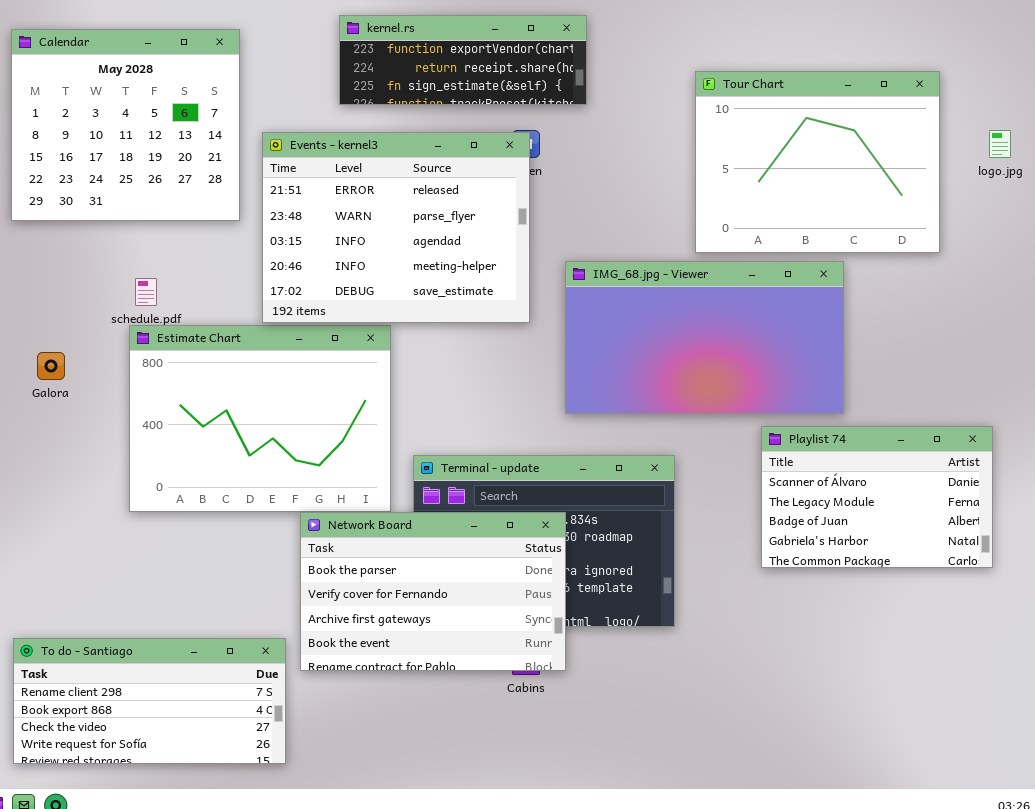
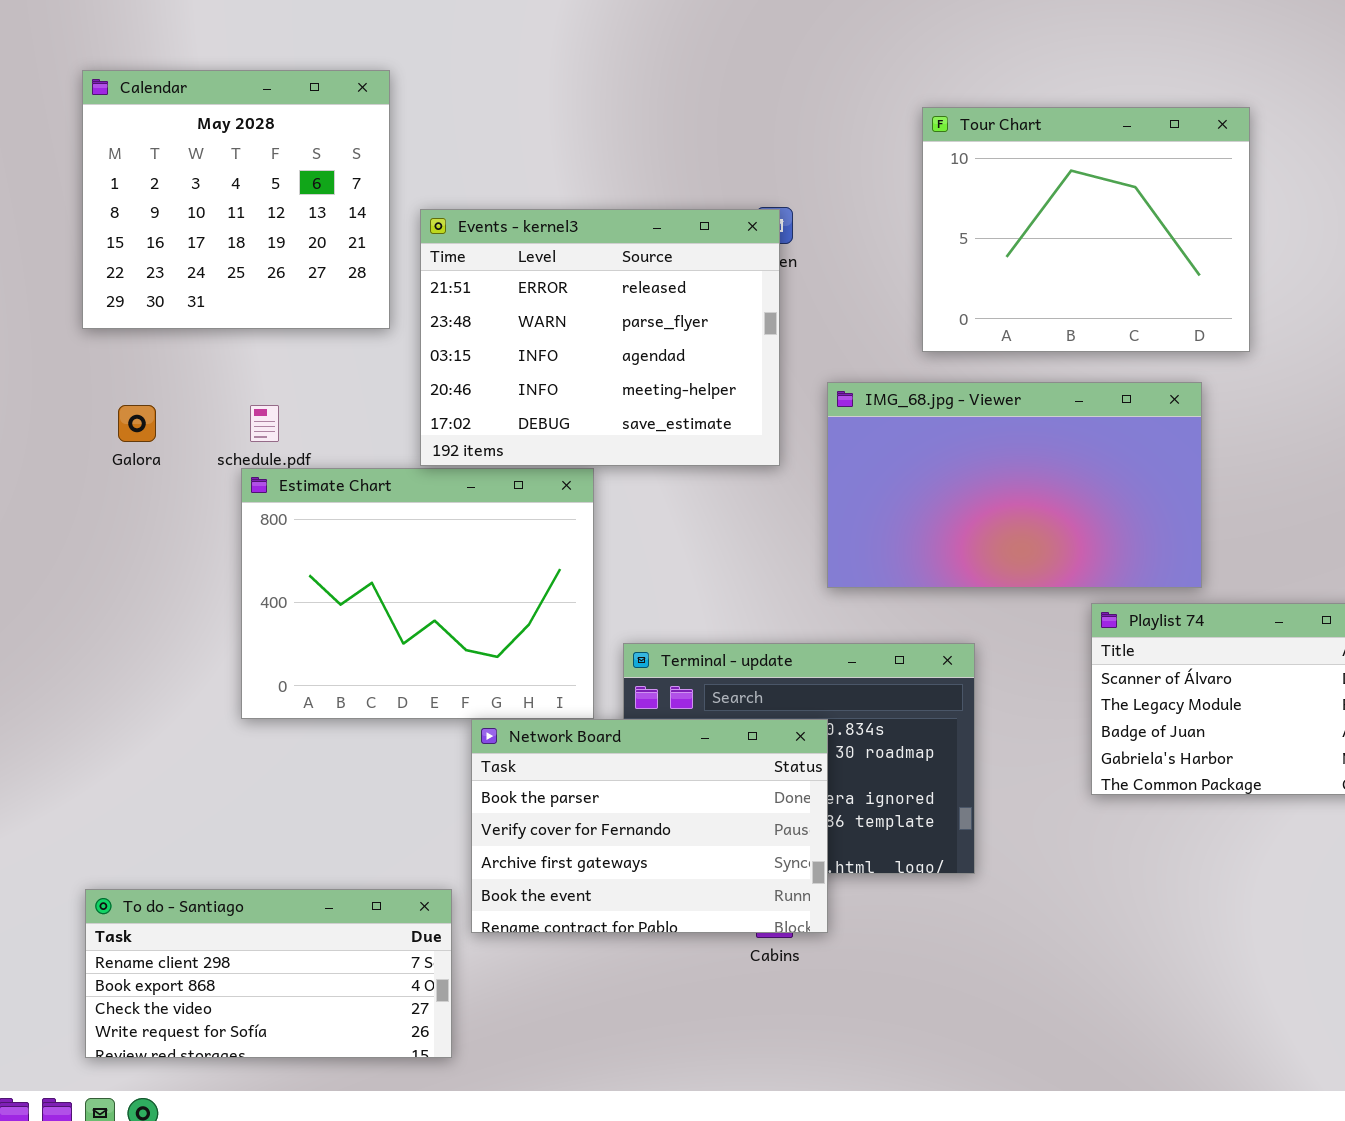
kernel.rs: [339,15,587,105] -> none, closed
Tour Chart: [695,71,940,253] -> [922,107,1250,352], moved
Galora: [37,352,65,380] -> [118,405,156,442], moved

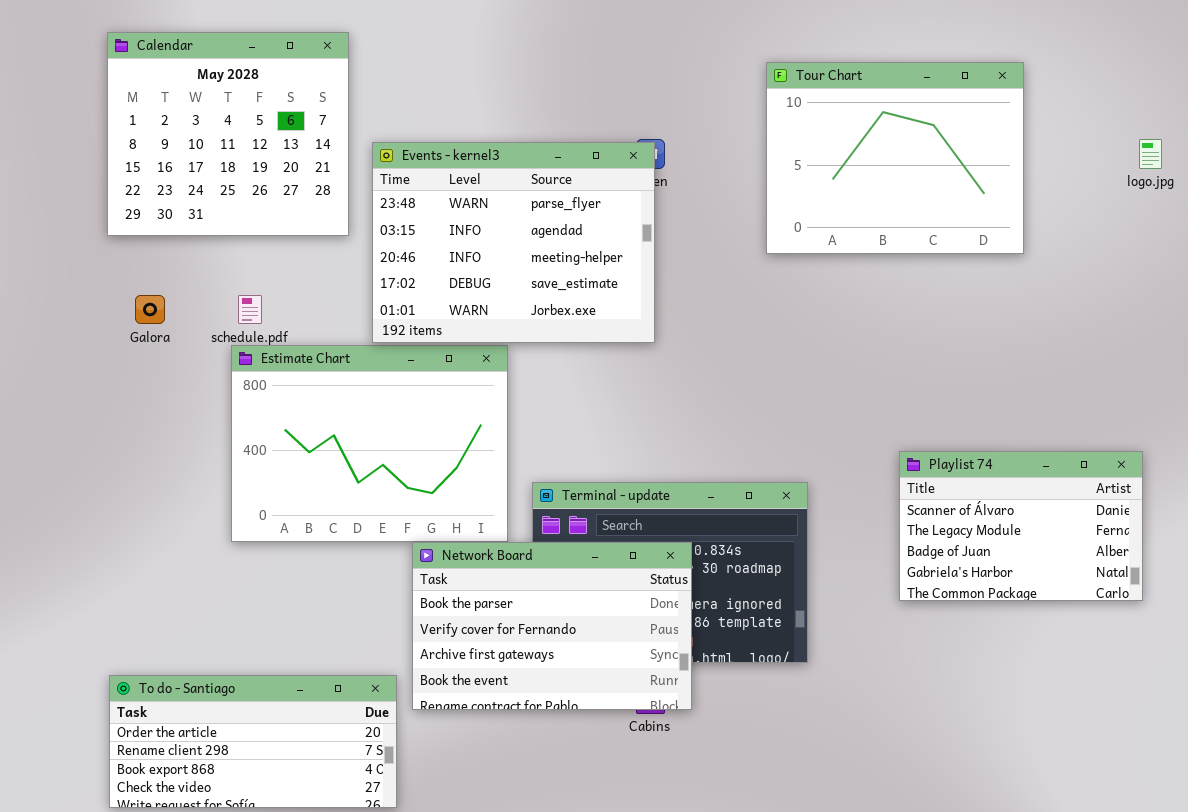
Events - kernel3: [420,209,780,466] -> [372,142,655,343], scrolled down 1 row
IMG_68.jpg - Viewer: [827,382,1202,588] -> none, closed
To do - Santiago: [85,889,452,1058] -> [109,675,397,808], scrolled up 1 row

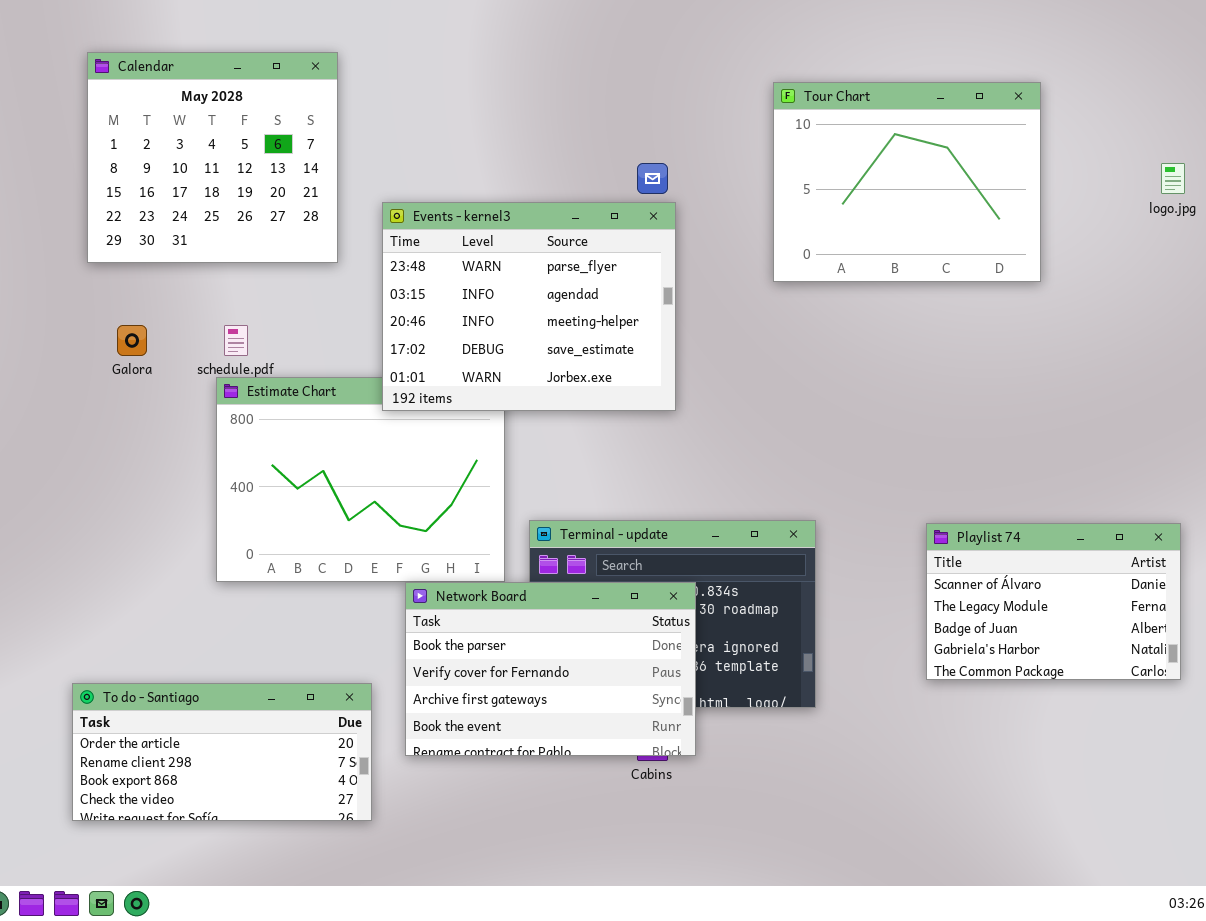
Events - kernel3: [372,142,655,343] -> [382,202,676,411], moved
Playlist 74: [899,451,1143,601] -> [926,523,1181,680], moved
To do - Santiago: [109,675,397,808] -> [72,683,372,821], moved

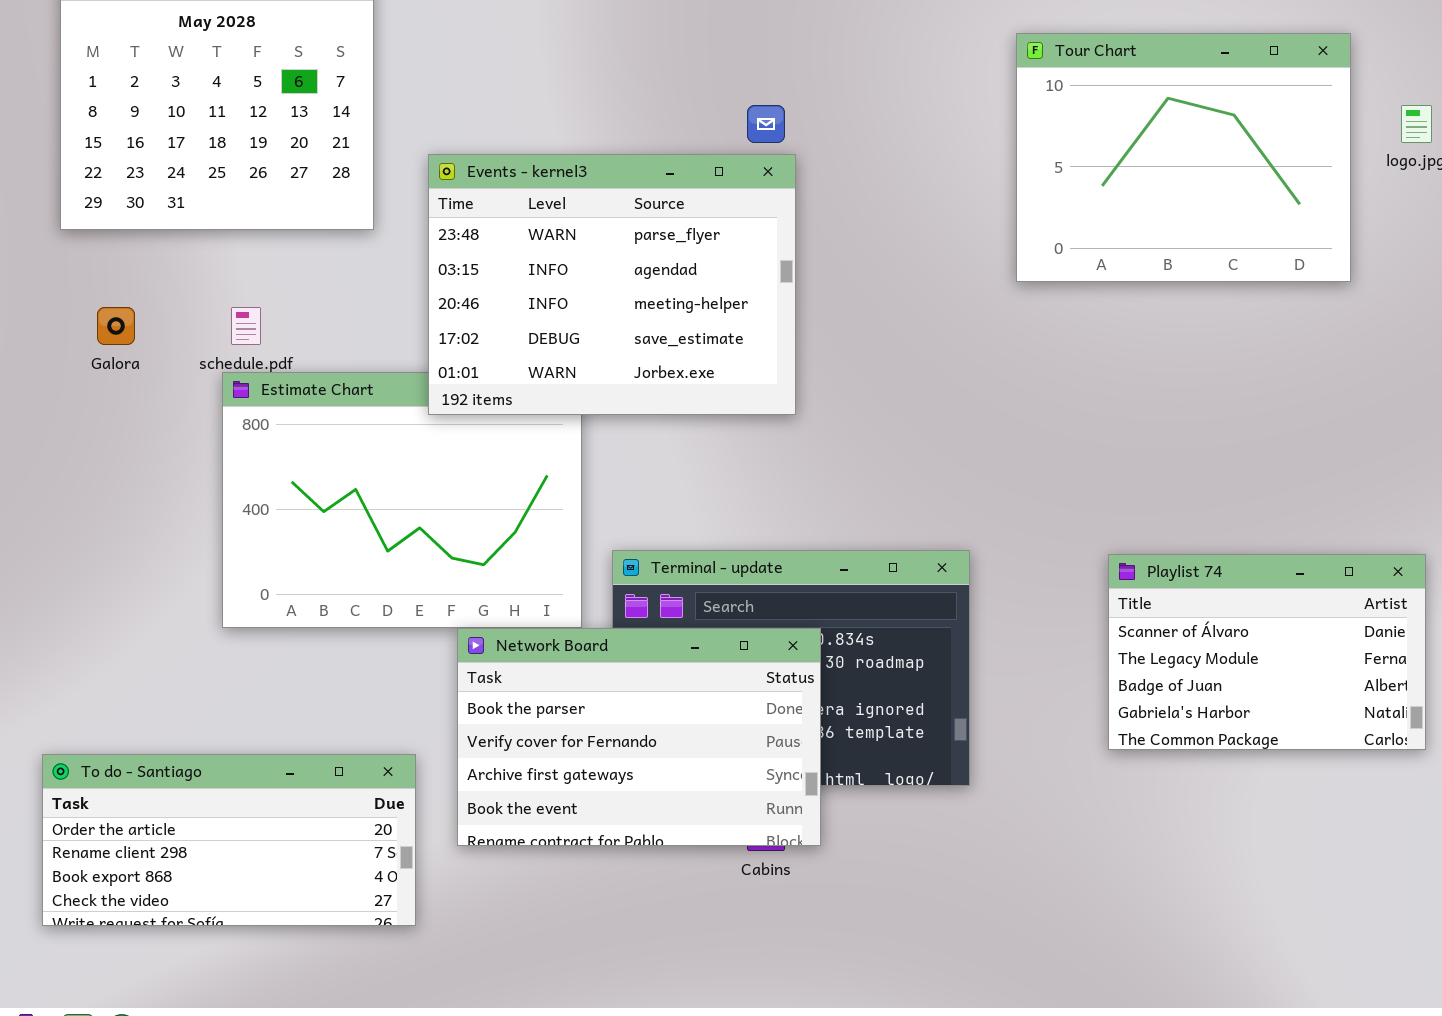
Tour Chart: [773,82,1041,282] -> [1016,33,1351,282], moved

